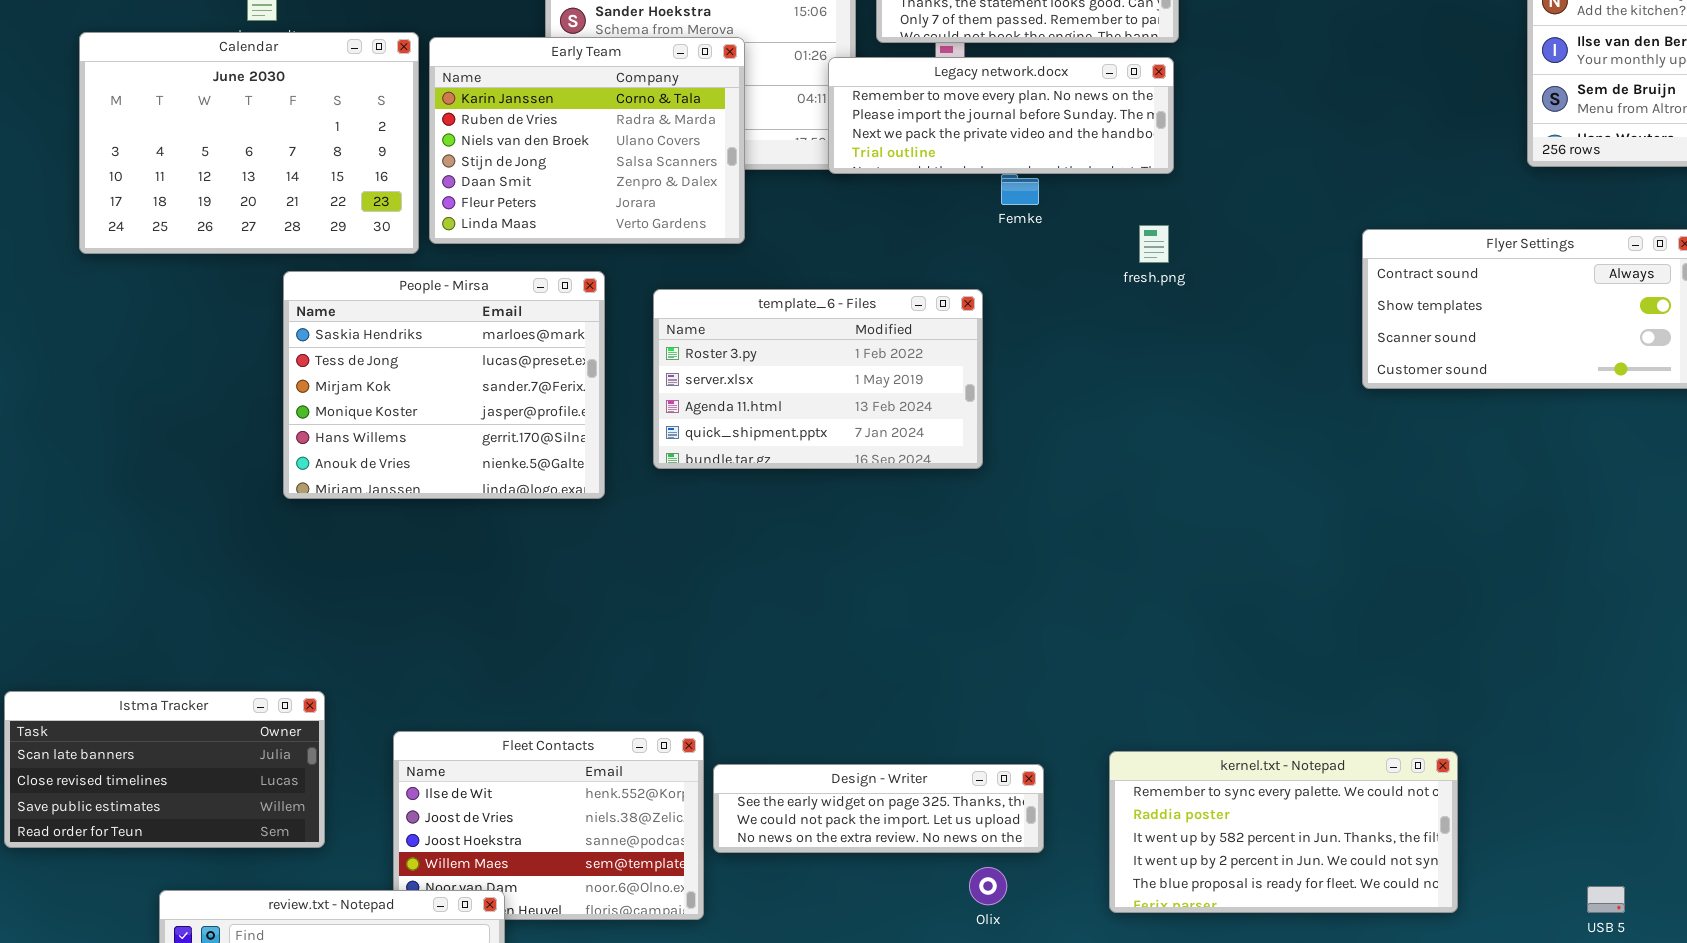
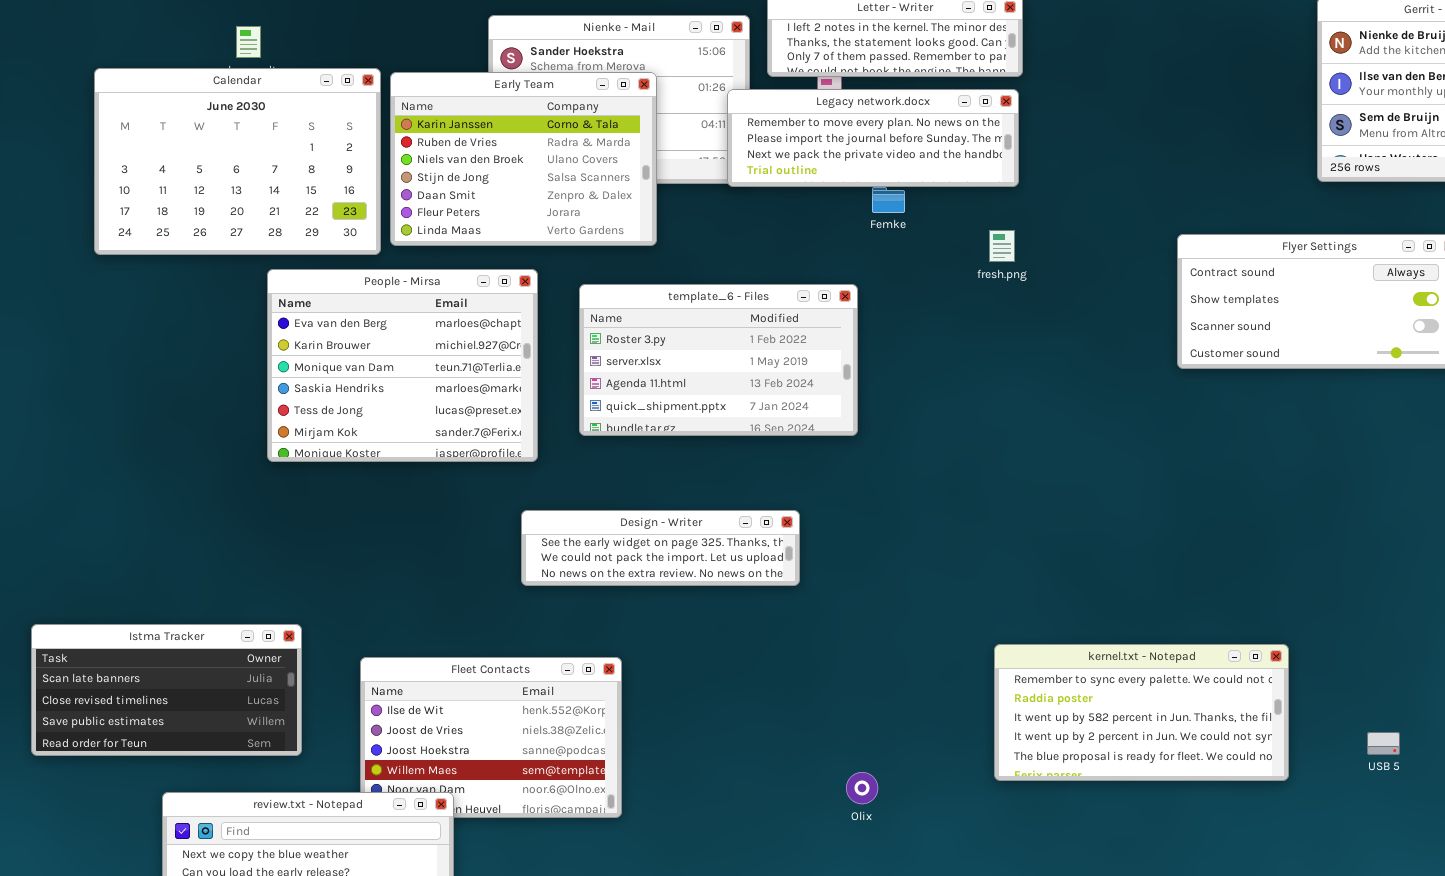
People - Mirsa: [283,271,605,499] -> [267,269,538,462], scrolled up 3 rows
kernel.txt - Notepad: [1109,751,1458,913] -> [994,644,1289,781], moved
Design - Writer: [713,764,1044,853] -> [521,510,800,586], moved
USB 5: [1587,886,1625,913] -> [1367,732,1400,755], moved

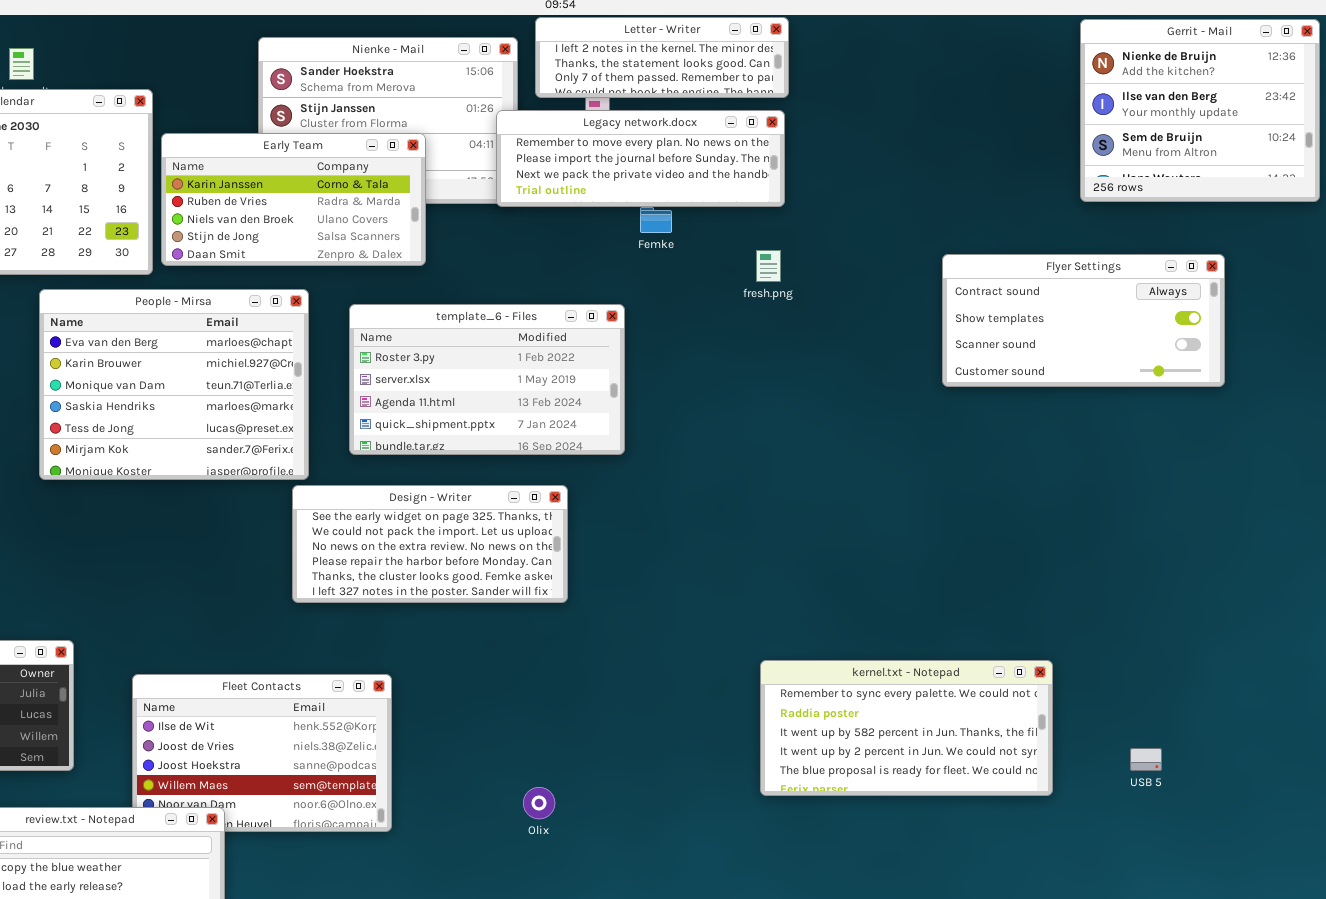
Early Team: [390,72,657,246] -> [161,133,426,266], resized
Design - Writer: [521,510,800,586] -> [292,485,568,603], resized
Olix: [846,772,878,804] -> [523,787,555,819], moved

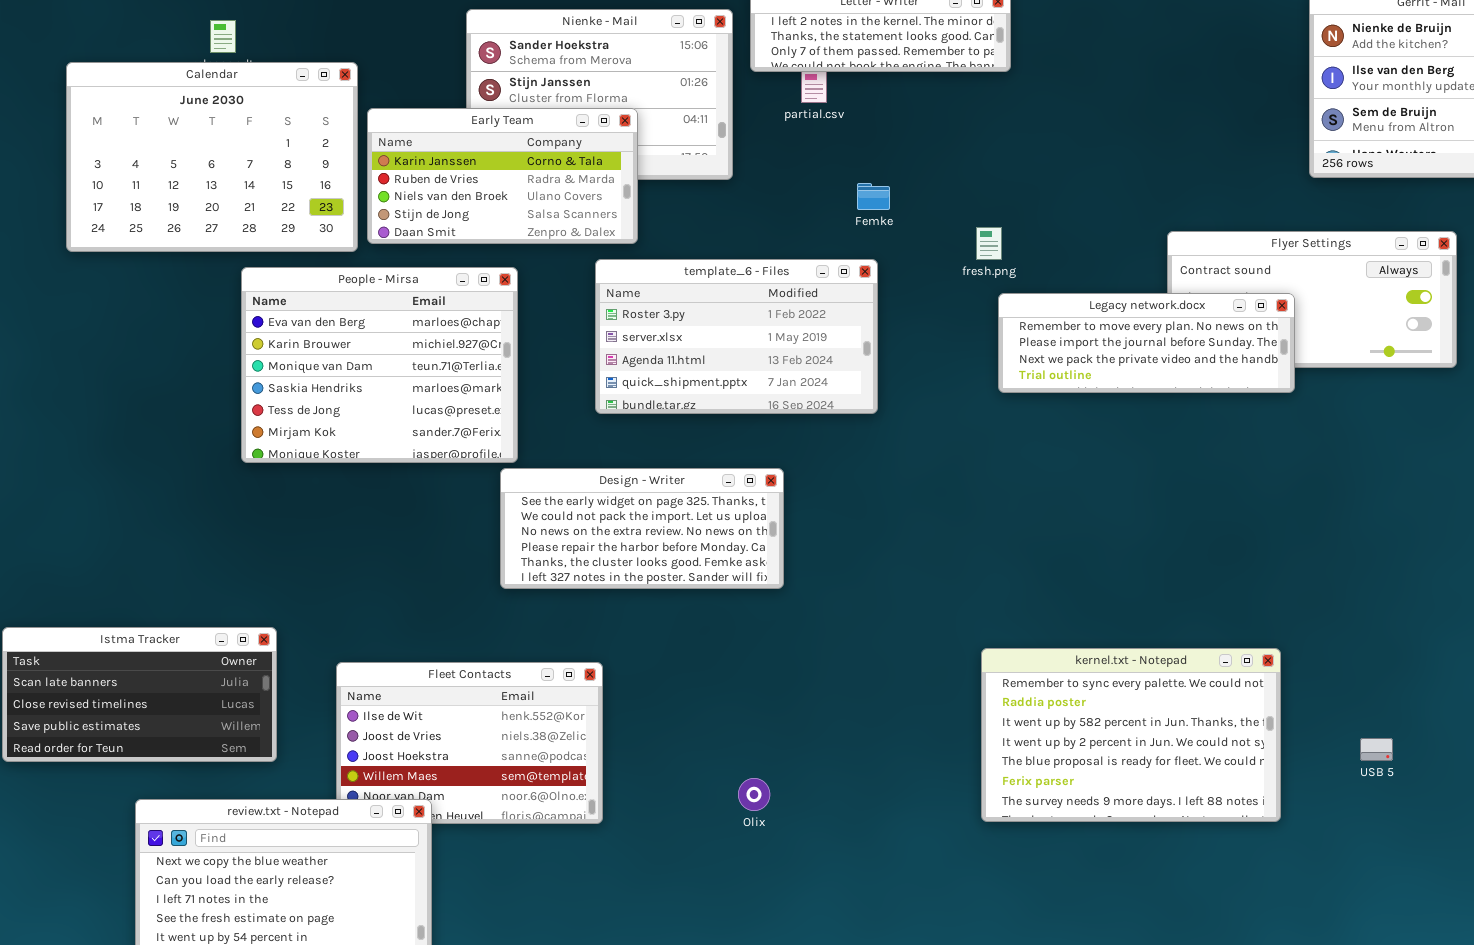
Legacy network.docx: [496,110,785,207] -> [998,293,1295,393], moved
template_6 - Files: [349,304,625,455] -> [595,259,878,414], moved
kernel.txt - Notepad: [760,660,1053,796] -> [981,648,1281,822], resized

